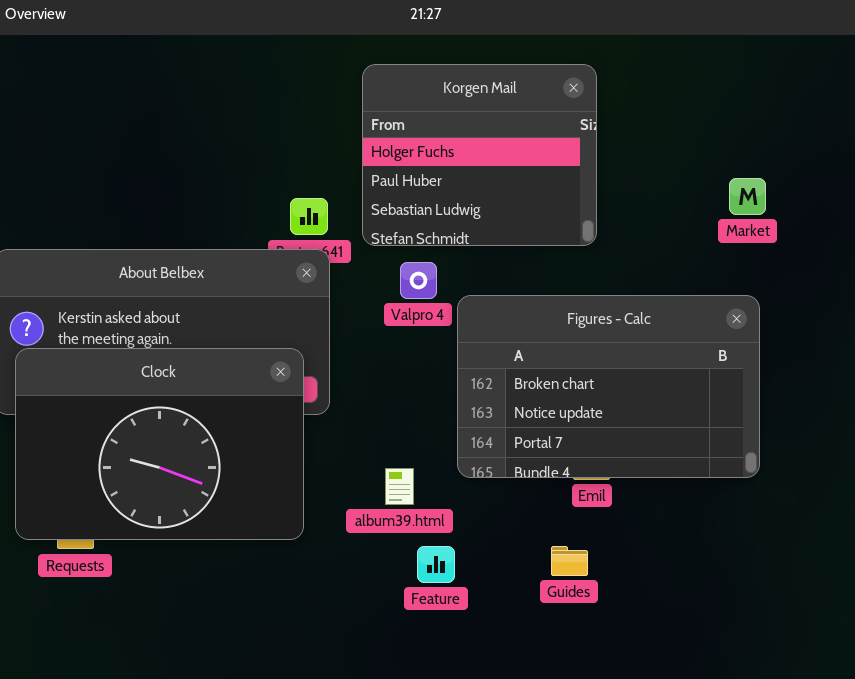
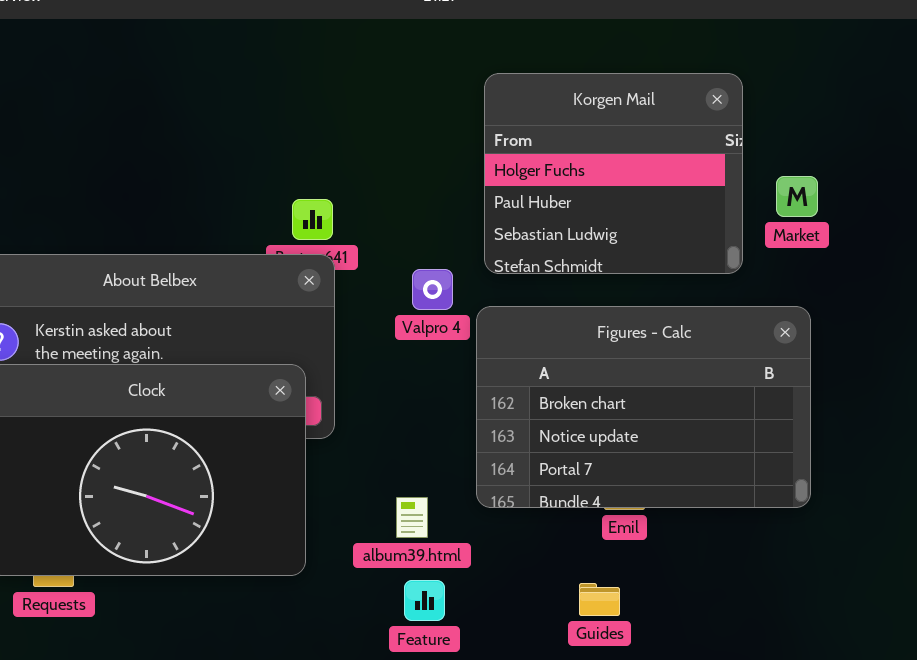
Korgen Mail: [362,64,597,246] -> [484,73,743,274], moved
Feature: [417,546,455,583] -> [404,580,445,621], moved

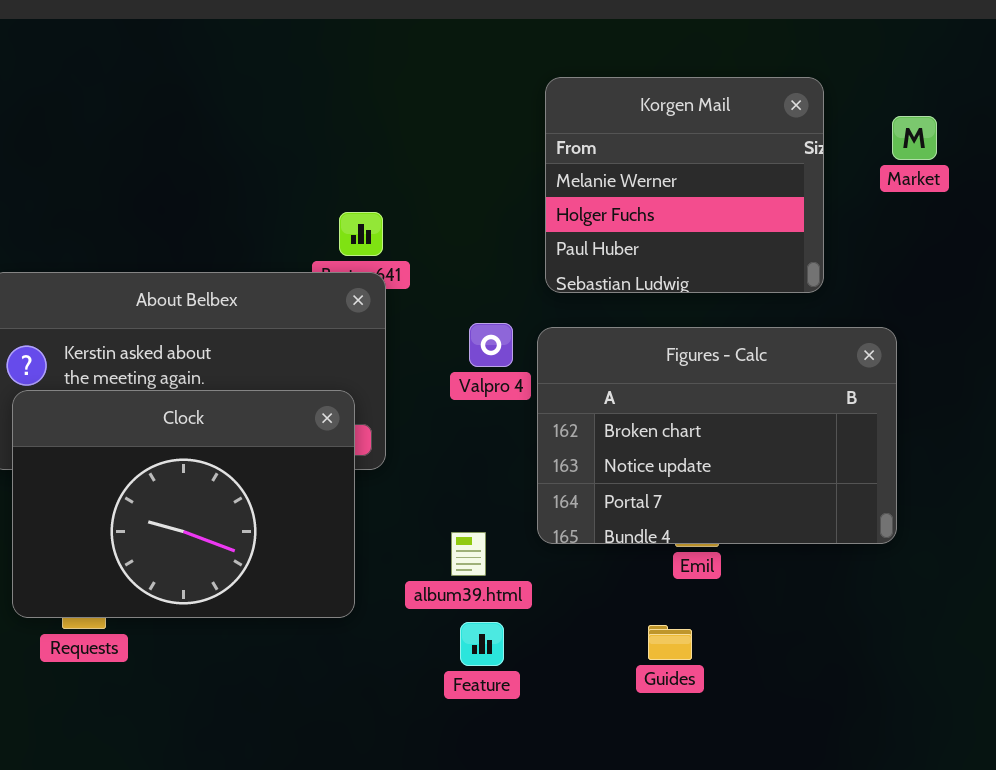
Korgen Mail: [484,73,743,274] -> [545,77,824,293], scrolled up 1 row
Market: [776,176,818,217] -> [892,116,937,160], moved
Valpro 4: [412,269,453,310] -> [469,323,513,367], moved

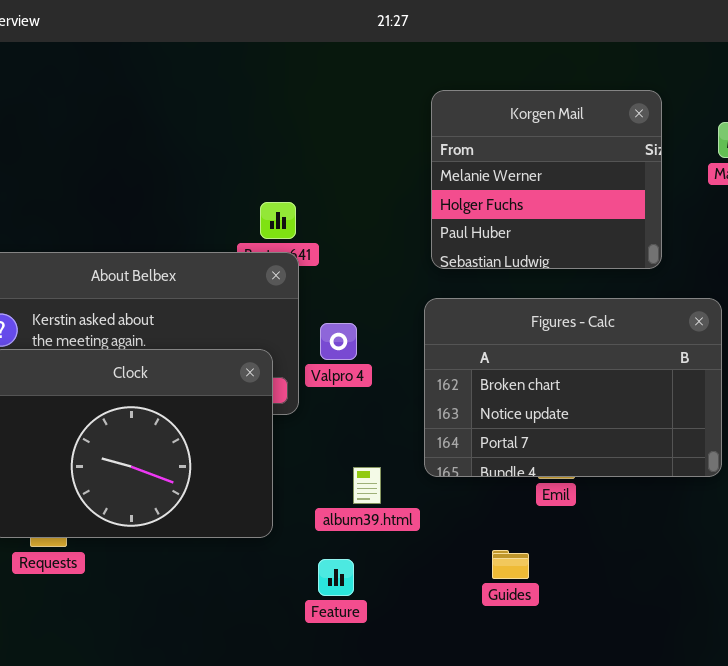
Valpro 4: [469,323,513,367] -> [320,323,357,360], moved
Feature: [460,622,504,666] -> [318,559,354,596], moved
Guides: [648,625,692,660] -> [492,550,529,579], moved

